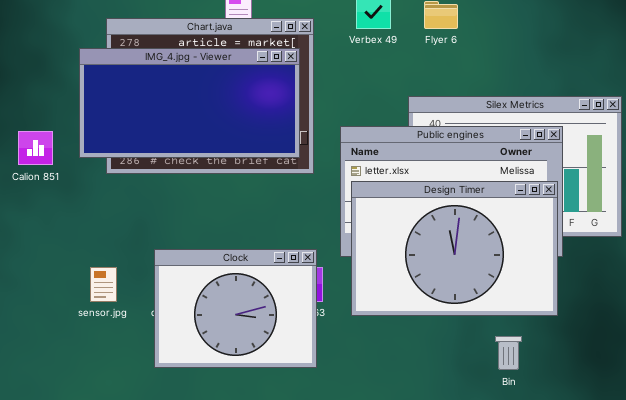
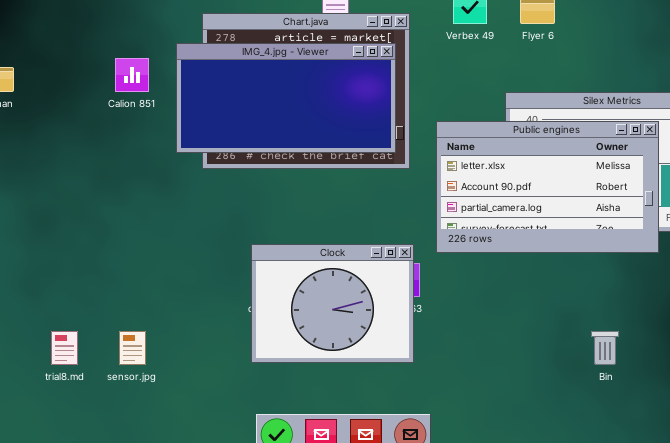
Calion 851: [18,131,53,165] -> [115,58,149,92], moved
Design Timer: [351,181,558,316] -> none, closed
sensor.jpg: [90,267,117,302] -> [119,331,146,365], moved

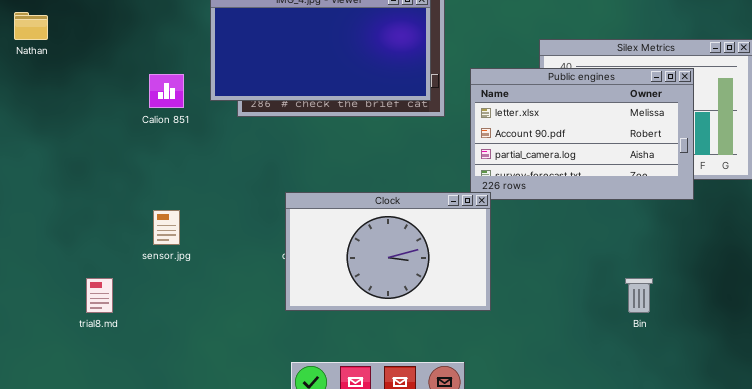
Calion 851: [115,58,149,92] -> [149,74,184,108], moved
Clock: [251,244,414,363] -> [285,192,491,311], resized
sensor.jpg: [119,331,146,365] -> [153,210,180,245], moved

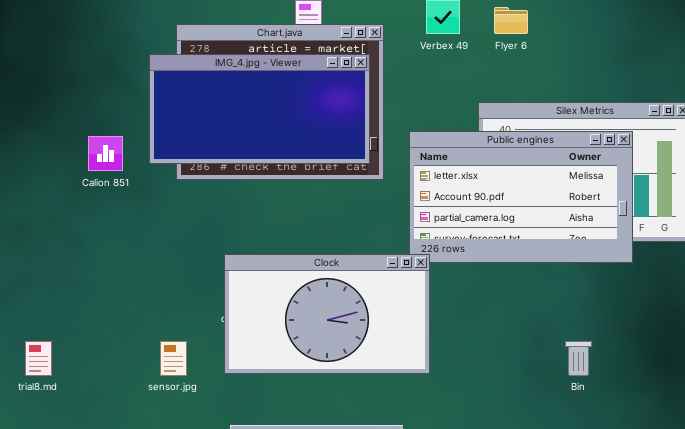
sensor.jpg: [153,210,180,245] -> [160,341,187,376], moved

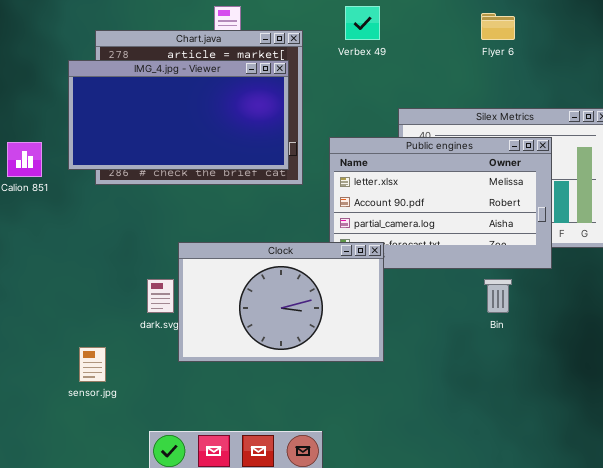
Flyer 6: [494,7,528,34] -> [481,13,515,40], moved
Clock: [224,254,430,374] -> [178,242,384,362], moved
Bin: [565,341,592,376] -> [484,279,512,313], moved

